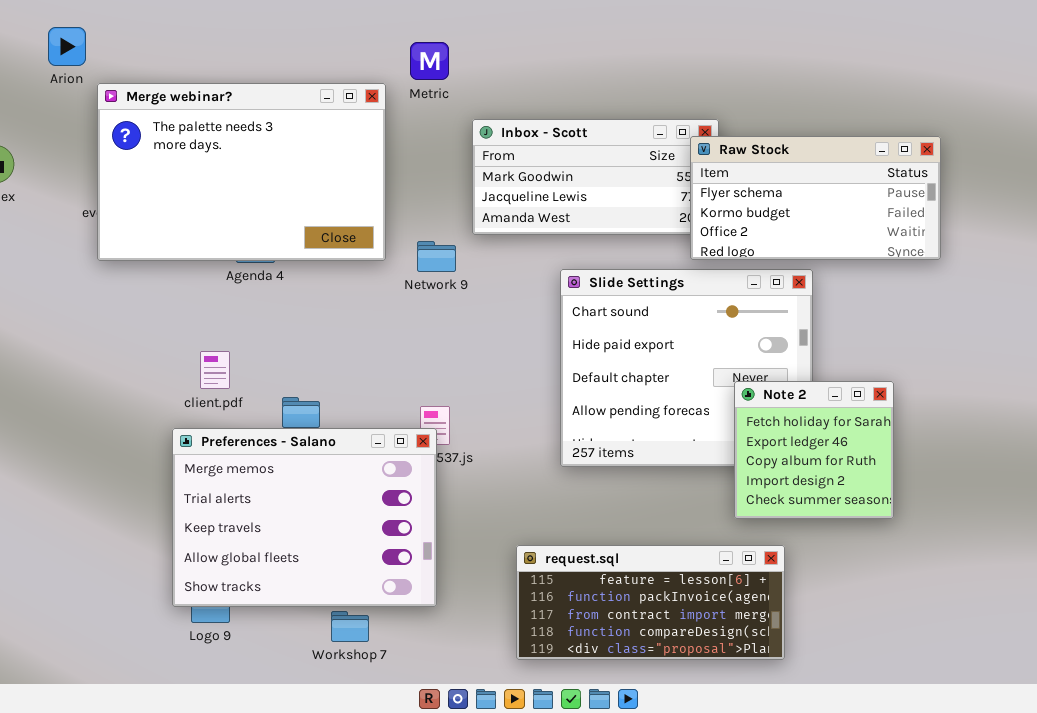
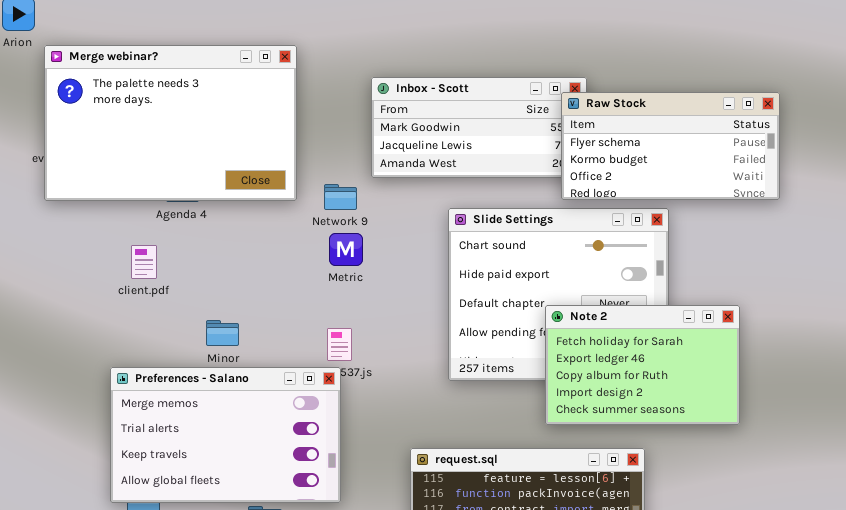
Metric: [410,42,449,80] -> [329,233,363,266], moved
client.pdf: [200,351,230,389] -> [131,245,157,279], moved
Note 2: [734,381,894,519] -> [545,305,740,425], resized
Preferences - Salano: [172,428,437,607] -> [110,367,341,503], resized

